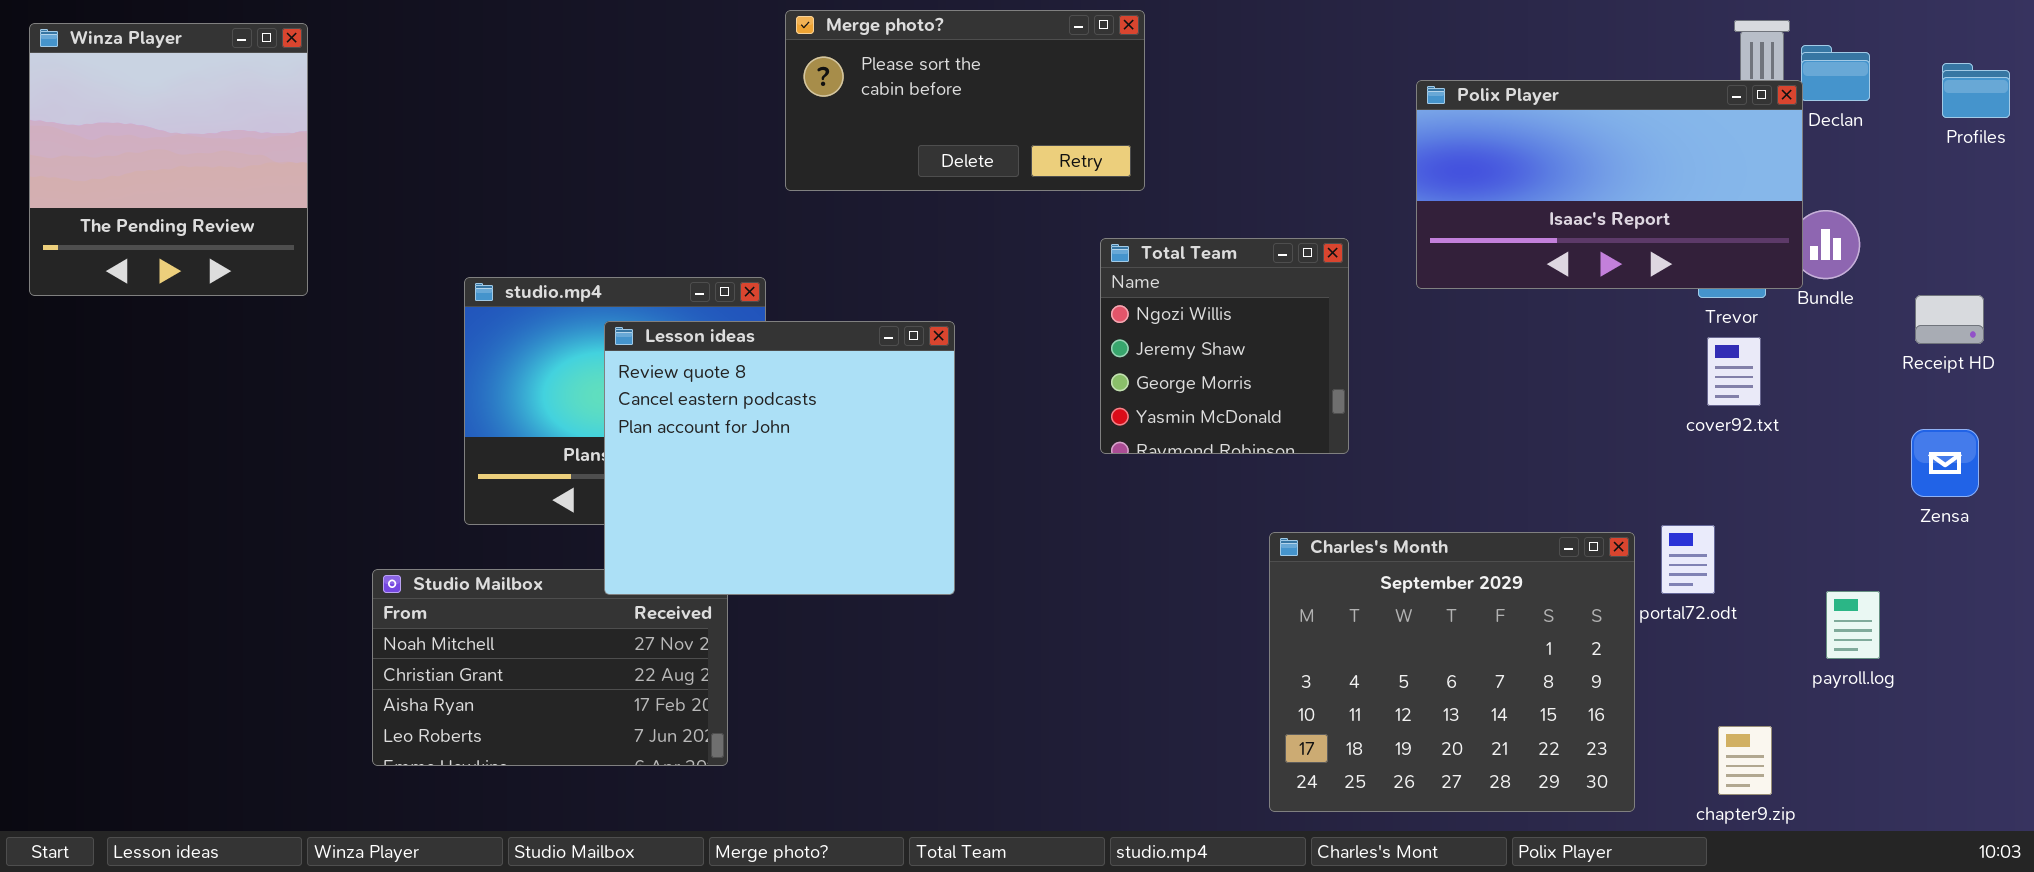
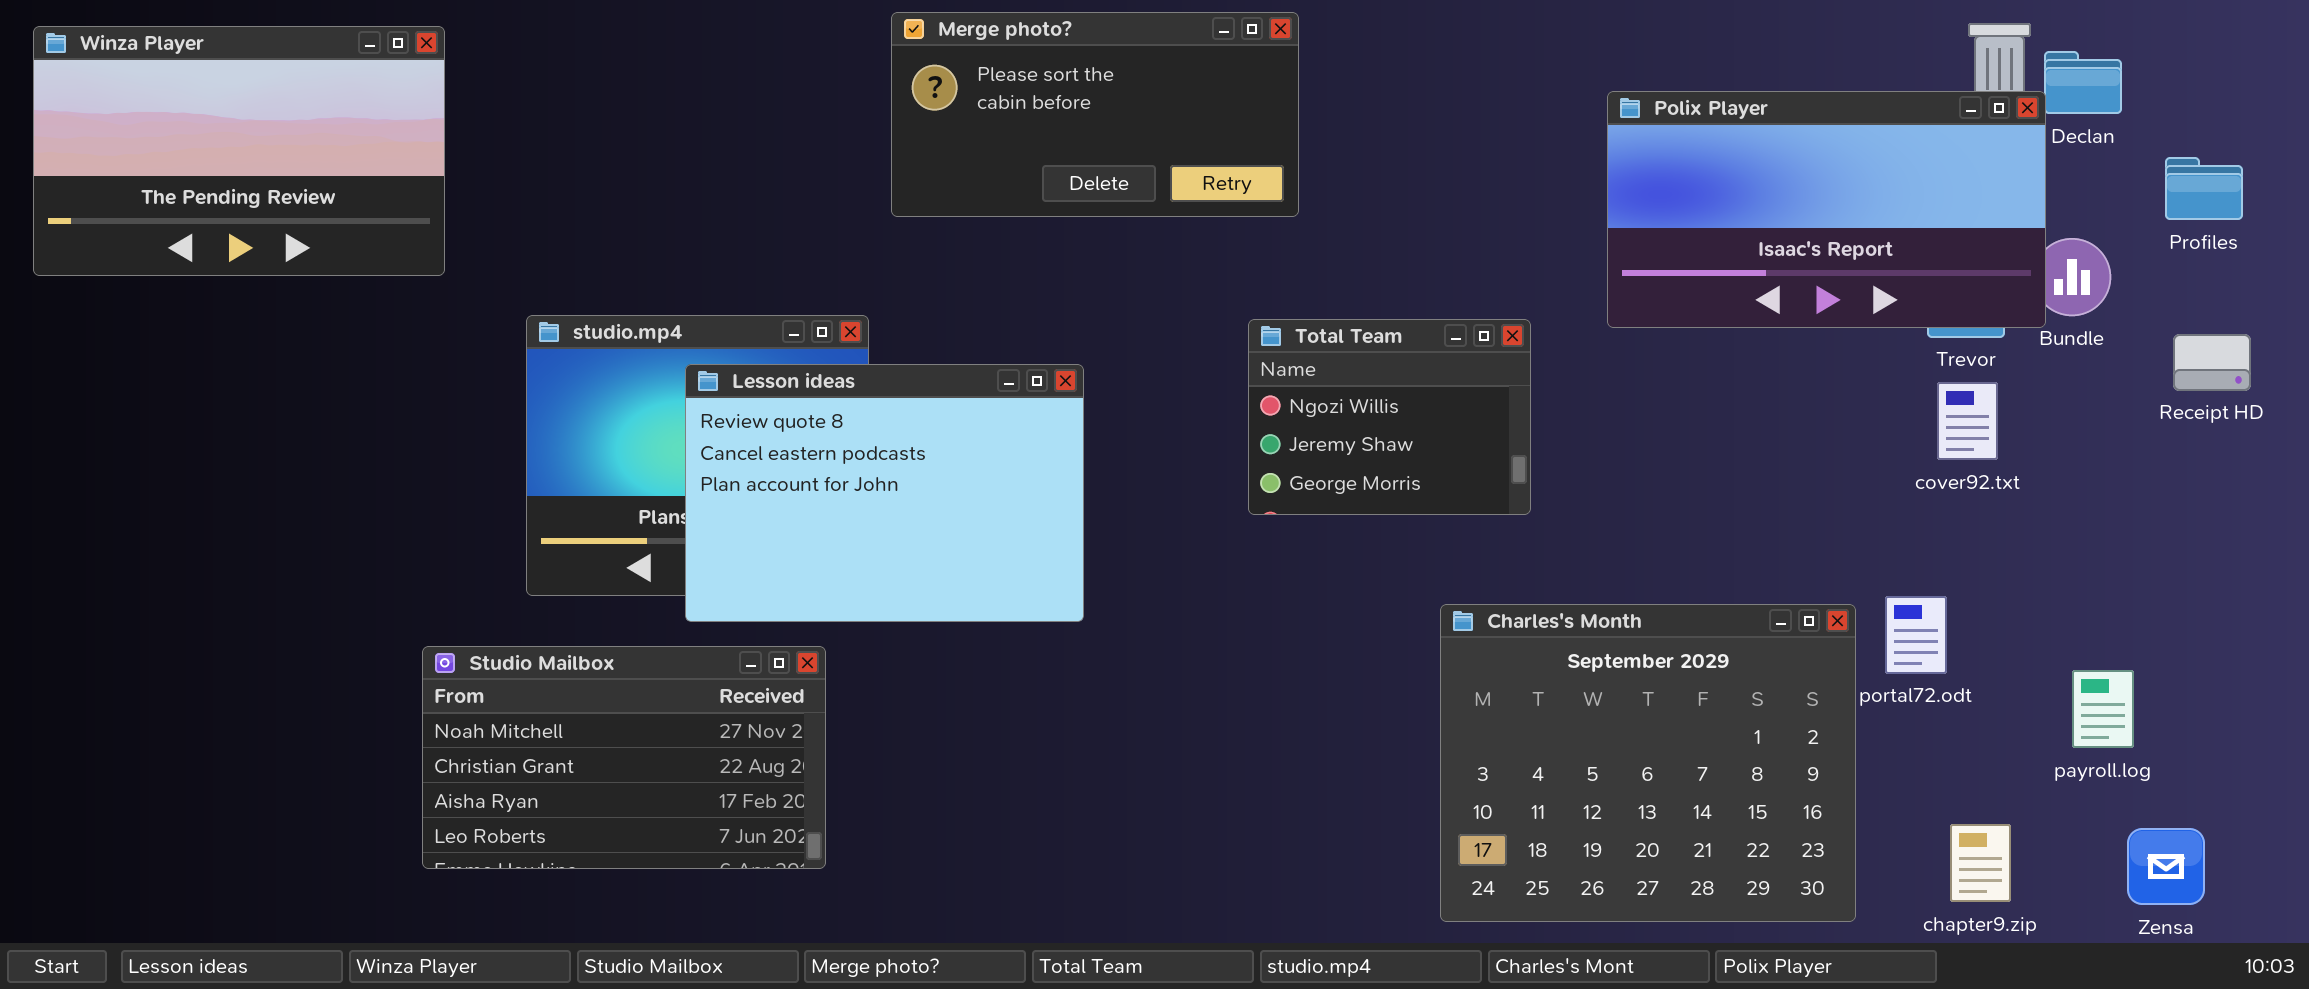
Winza Player: [29,23,308,296] -> [33,26,445,276], resized
Profiles: [1942,63,2010,118] -> [2165,157,2243,220], moved
Total Team: [1100,238,1349,454] -> [1248,319,1531,515], resized
Lesson ideas: [604,321,955,595] -> [685,364,1084,622], resized
Zensa: [1911,429,1979,497] -> [2127,828,2205,905], moved

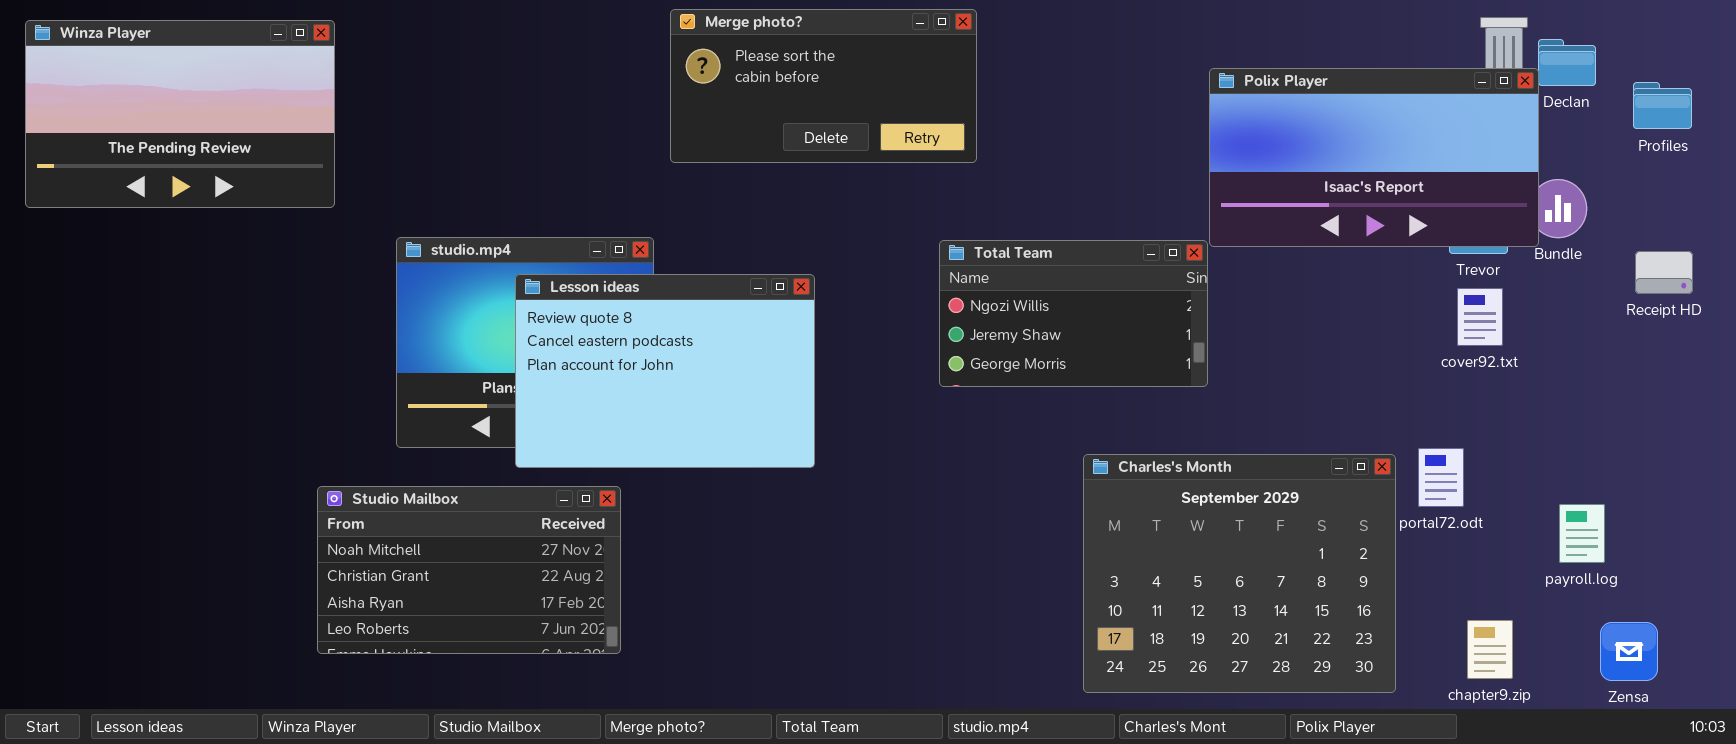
Profiles: [2165,157,2243,220] -> [1633,82,1692,129], moved
Total Team: [1248,319,1531,515] -> [939,240,1208,387], resized

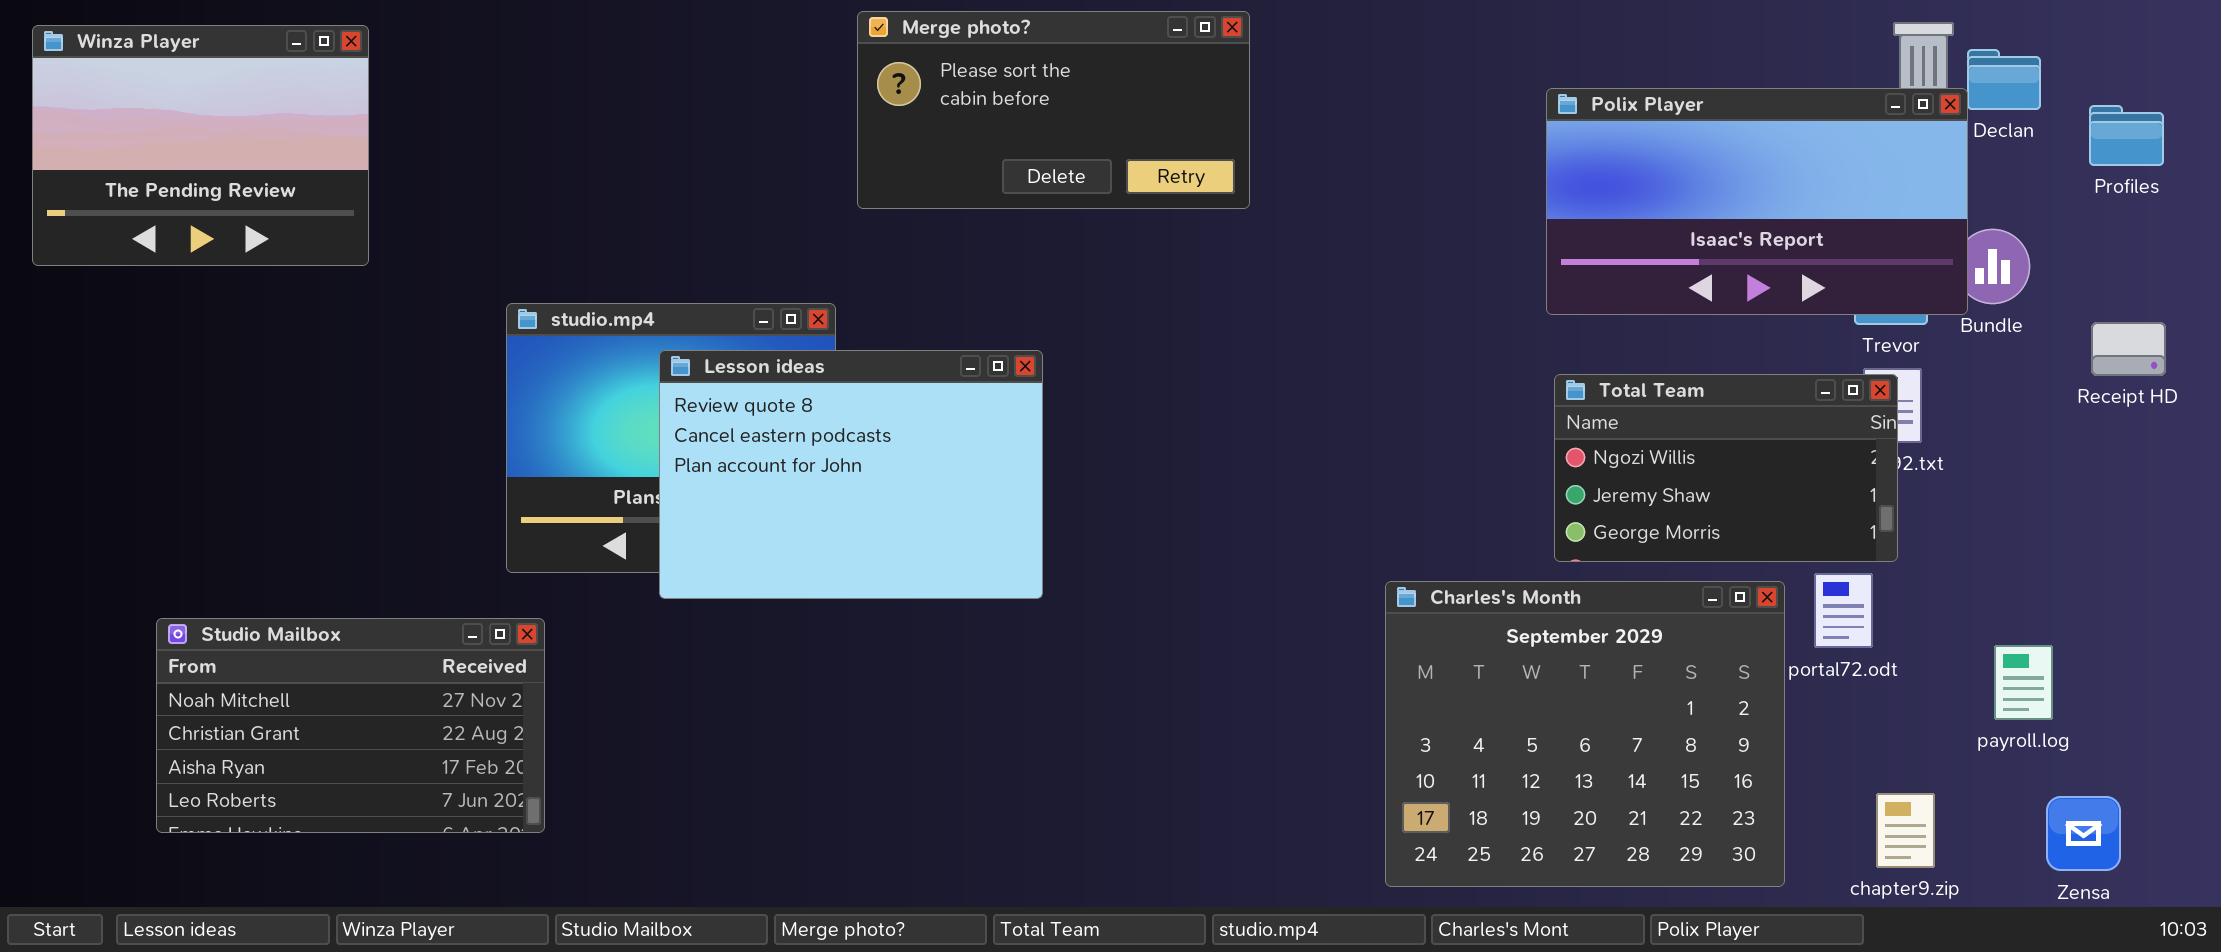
Winza Player: [25,20,335,208] -> [32,25,369,266], resized
Total Team: [939,240,1208,387] -> [1554,374,1898,562], moved
Studio Mailbox: [317,486,621,654] -> [156,618,545,833], moved

